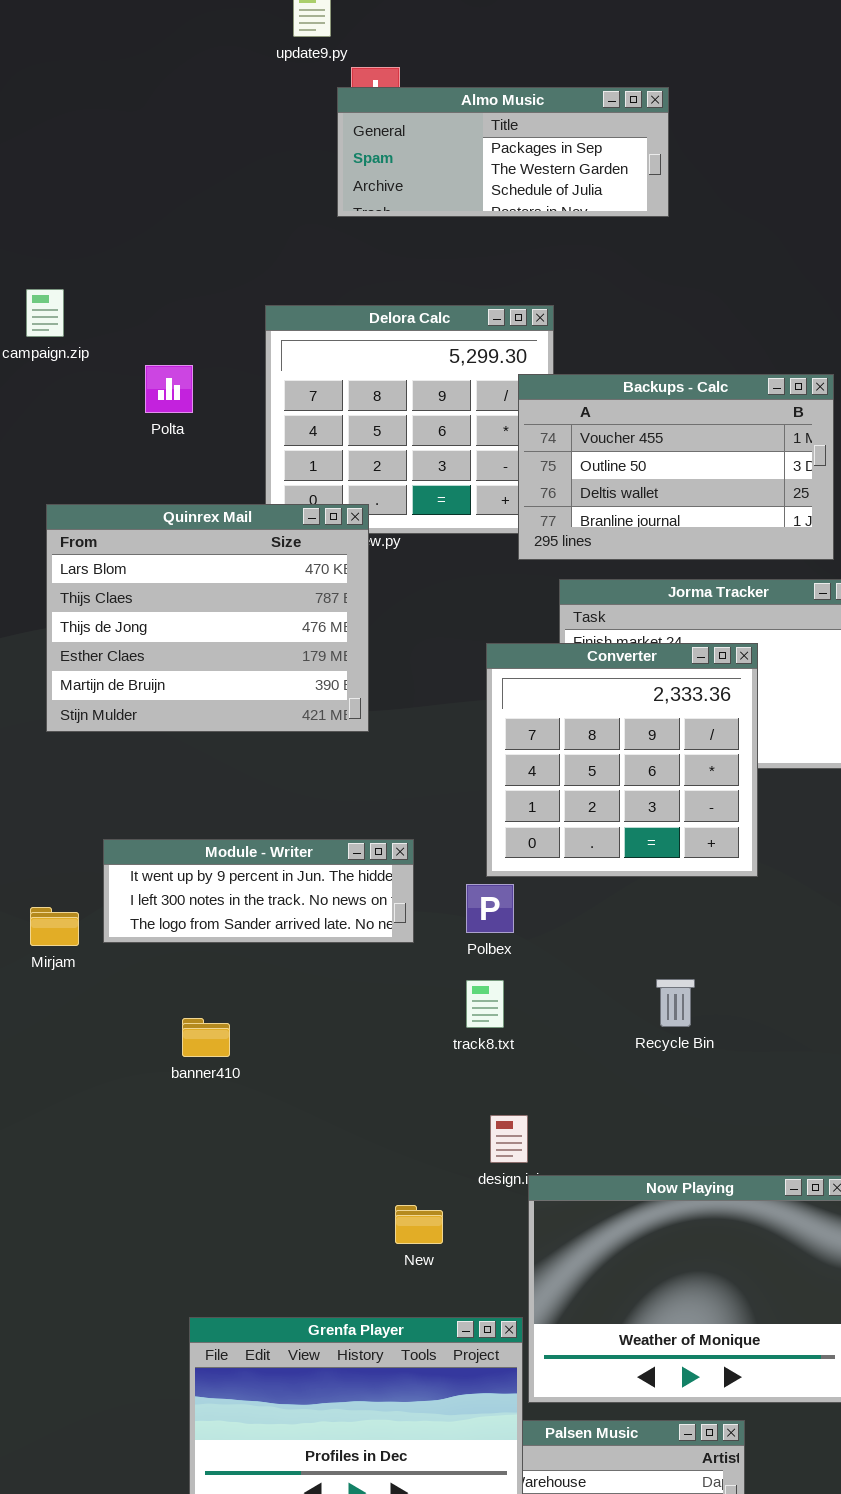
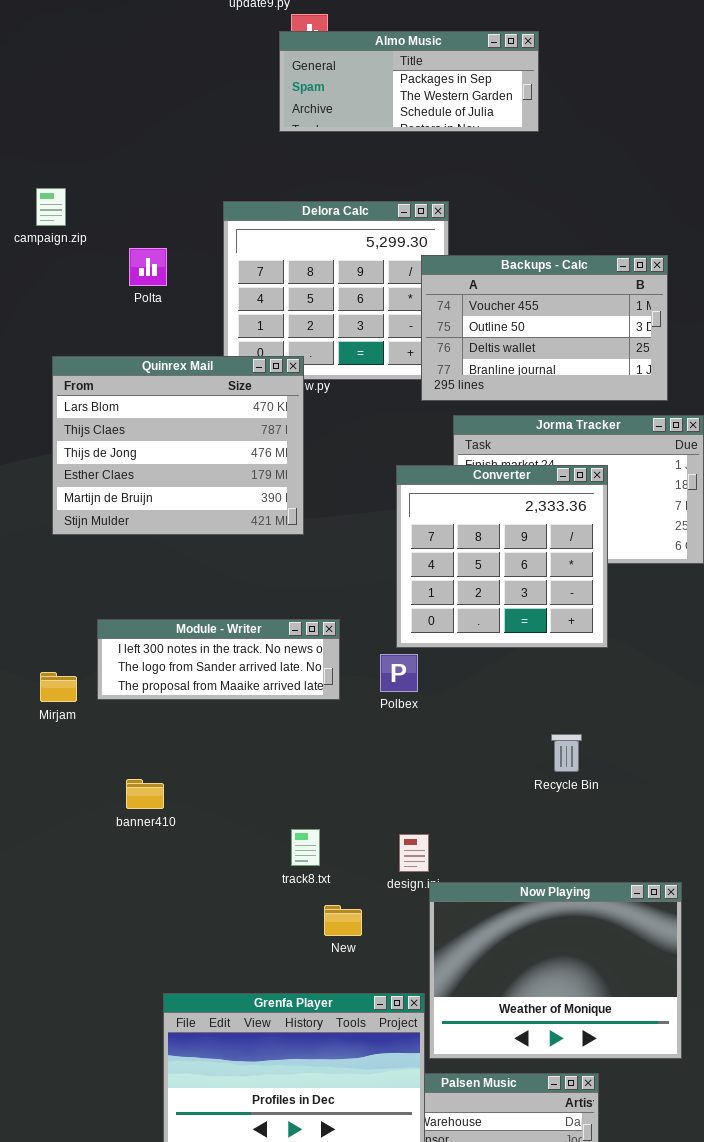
Module - Writer: [103,839,414,943] -> [97,619,340,700], scrolled down 1 row
Recycle Bin: [656,979,695,1027] -> [551,734,582,772], moved
track8.txt: [466,980,504,1028] -> [291,829,320,866], moved
banner410: [182,1018,230,1057] -> [126,779,164,809], moved

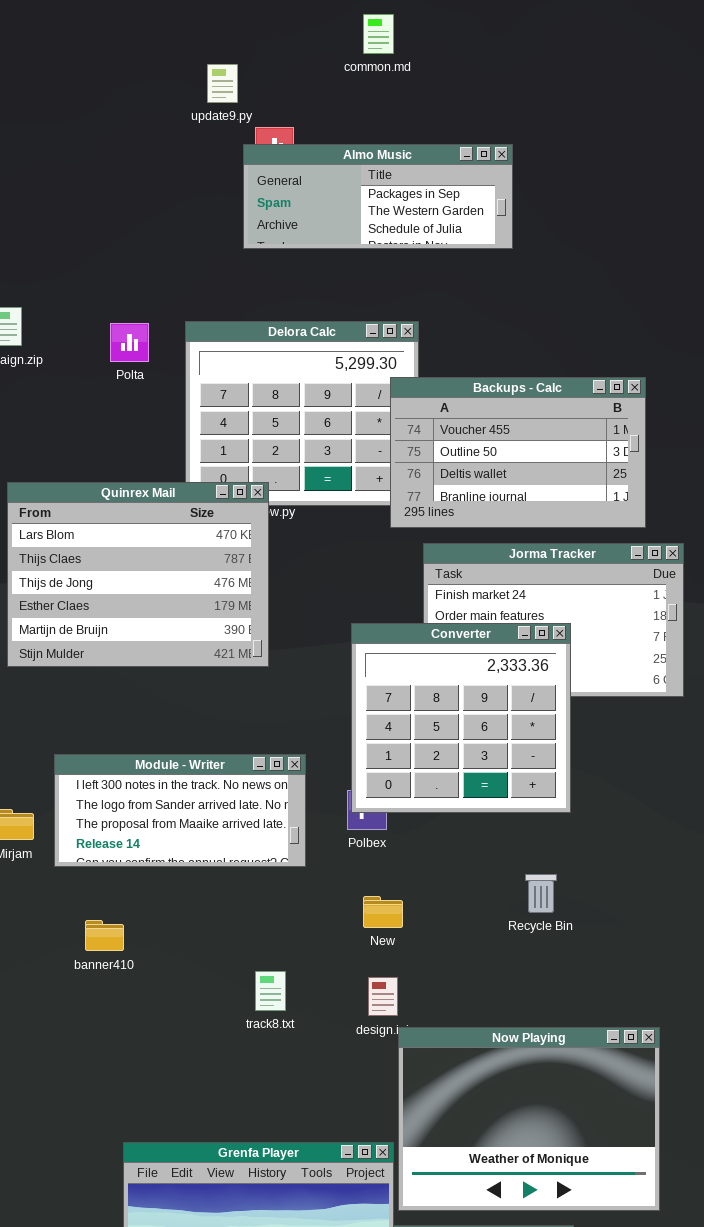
Polta: [129,248,167,286] -> [110,323,149,362], moved
Converter: [396,465,608,648] -> [351,623,571,813], moved
Module - Writer: [97,619,340,700] -> [54,754,306,867], resized
New: [324,905,362,936] -> [363,896,403,928], moved

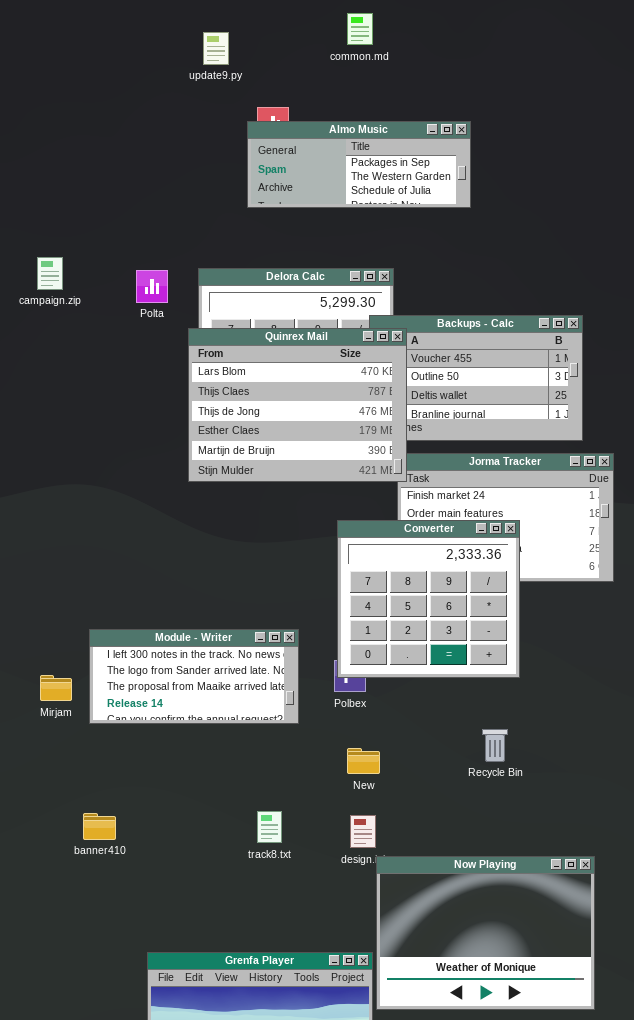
update9.py: [207,64,238,103] -> [203,32,229,65], moved
Quinrex Mail: [7,482,269,667] -> [188,328,407,482], moved
banner410: [85,920,124,951] -> [83,813,116,840], moved

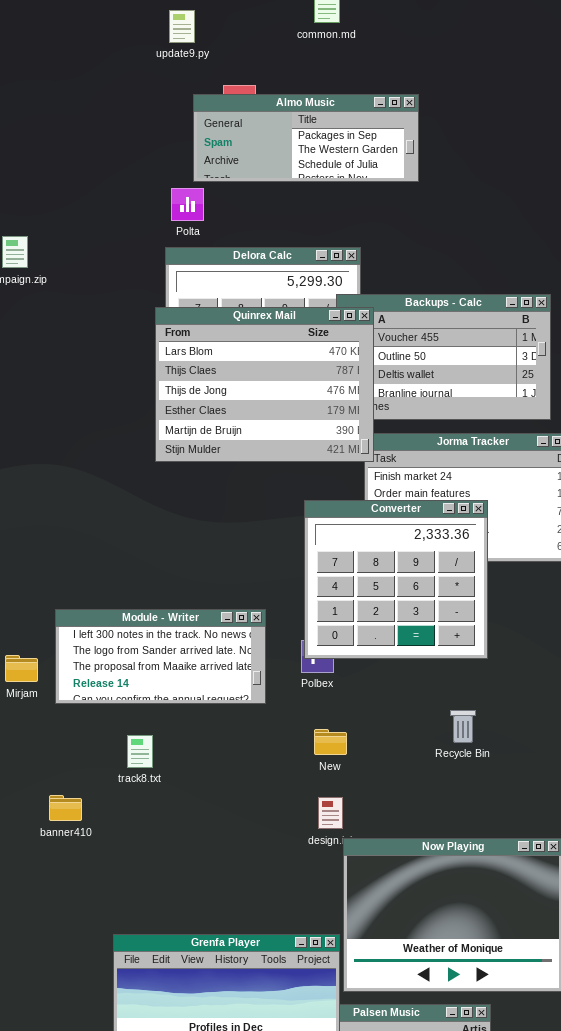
Almo Music: [247,121,471,208] -> [193,94,419,182], moved
Polta: [136,270,168,303] -> [171,188,204,221], moved
track8.txt: [257,811,282,843] -> [127,735,153,768], moved

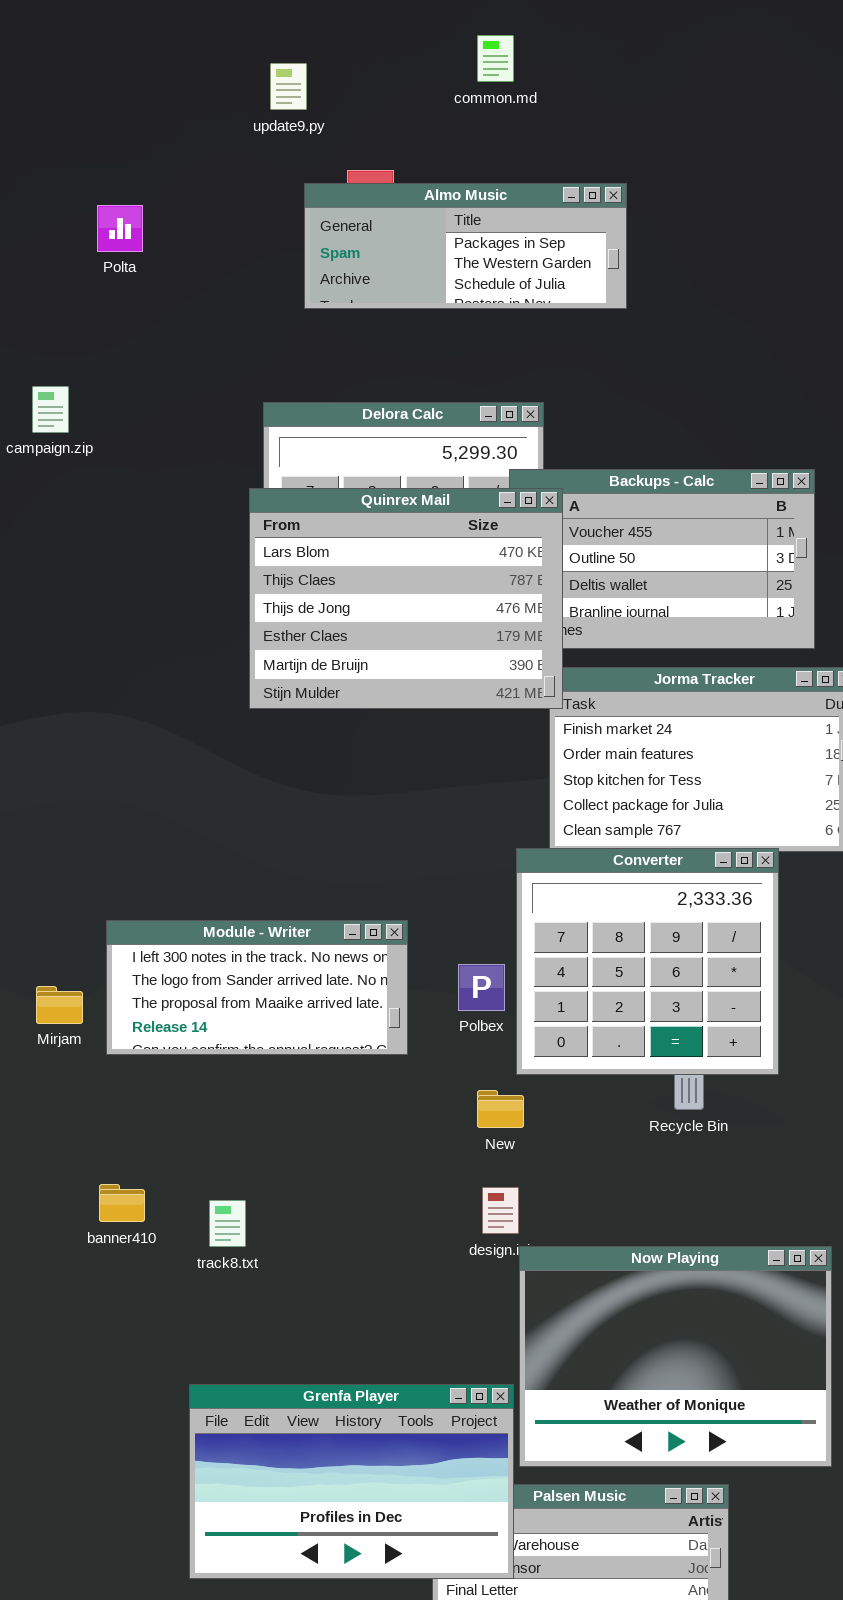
Polta: [171,188,204,221] -> [97,205,143,252], moved
Converter: [304,500,488,659] -> [516,848,779,1075], moved
track8.txt: [127,735,153,768] -> [209,1200,246,1247], moved

